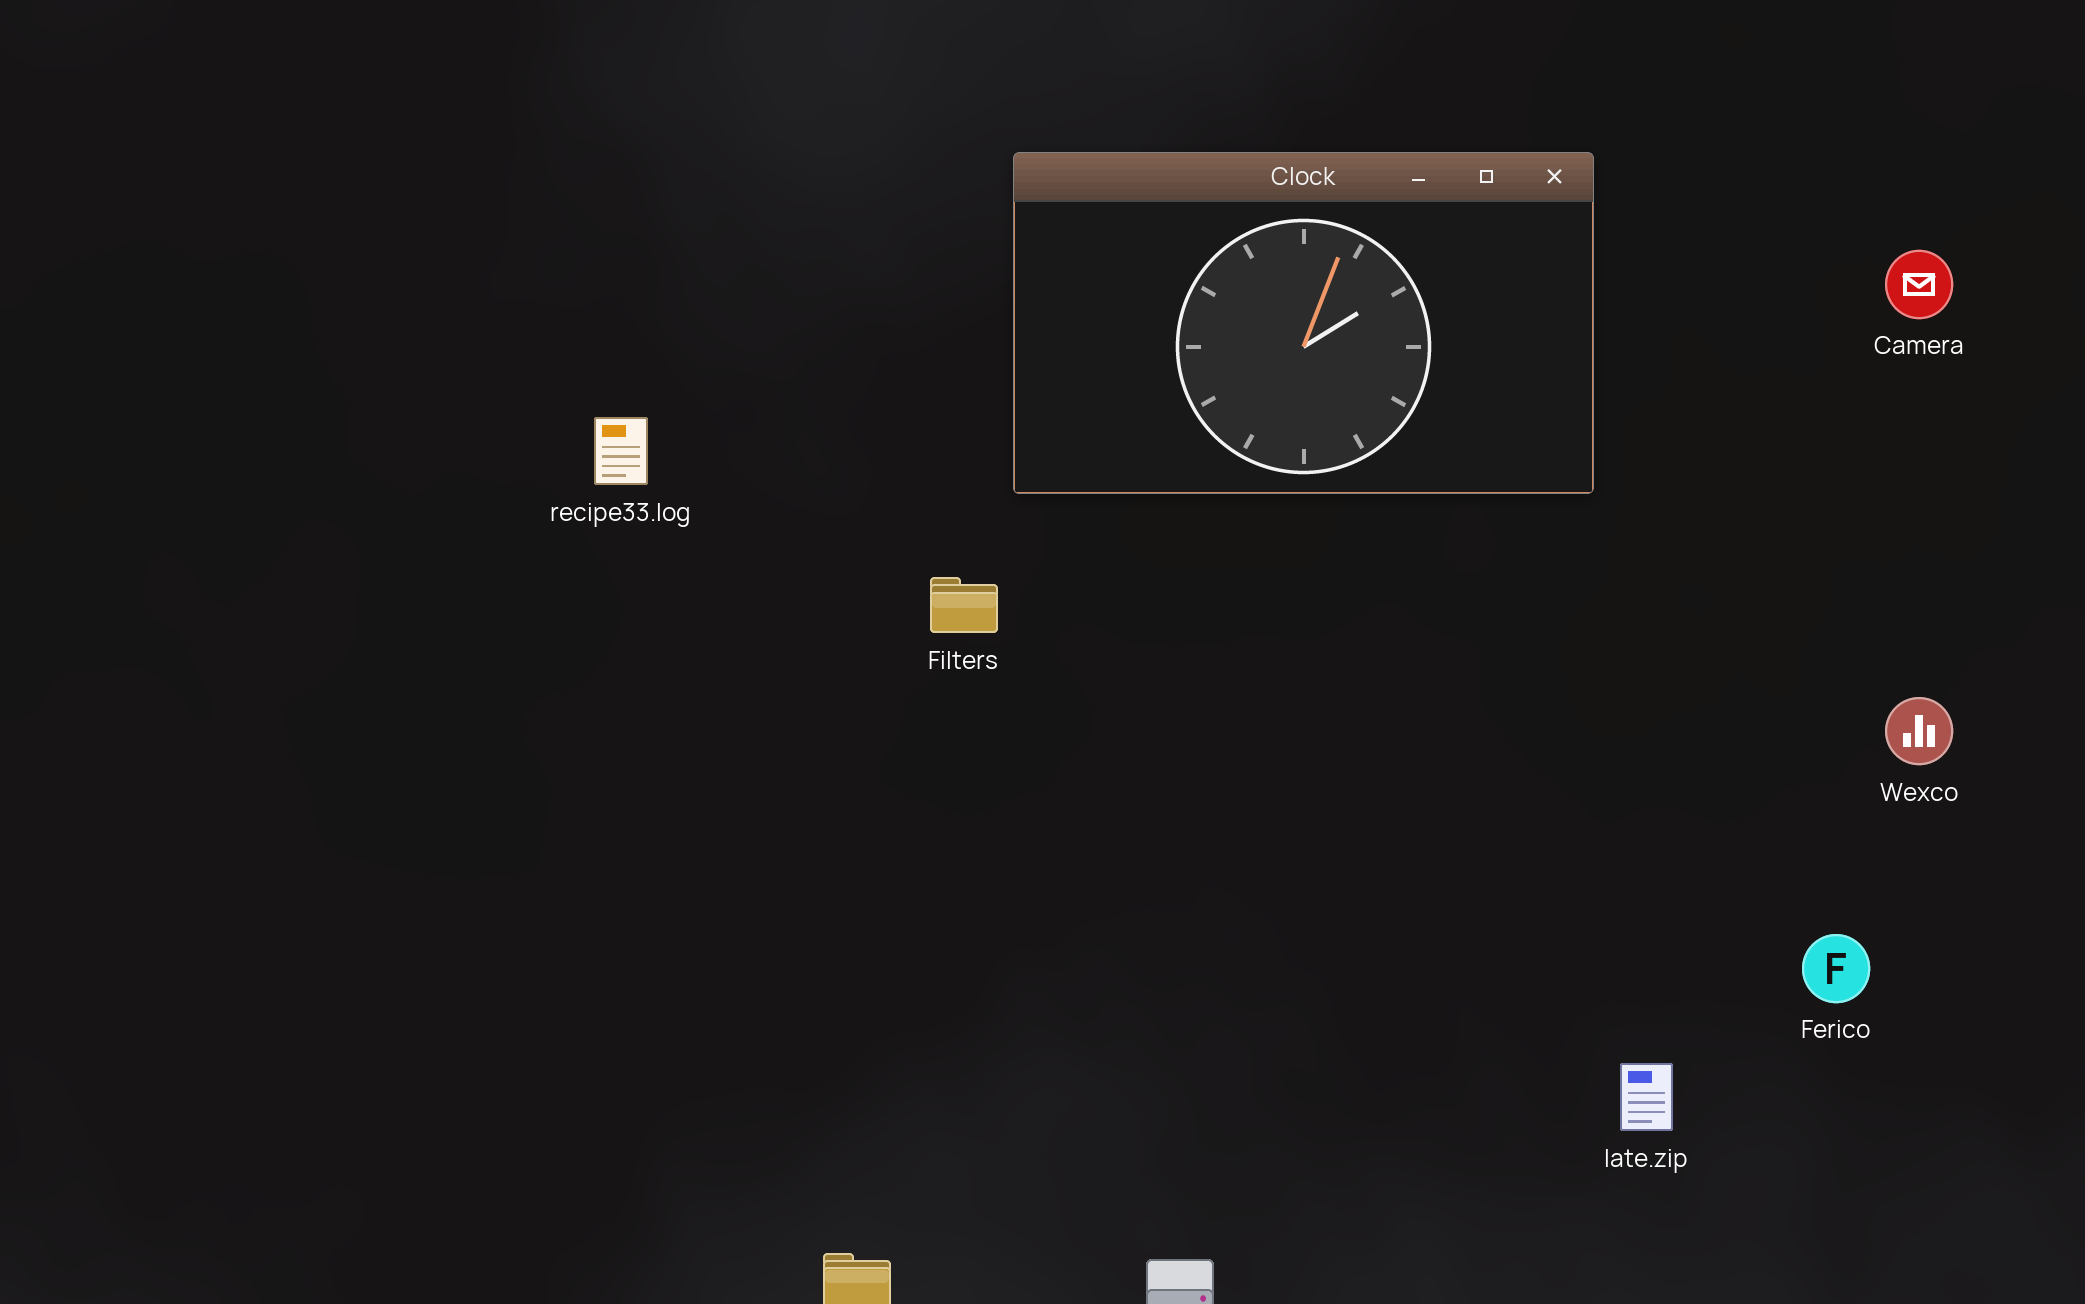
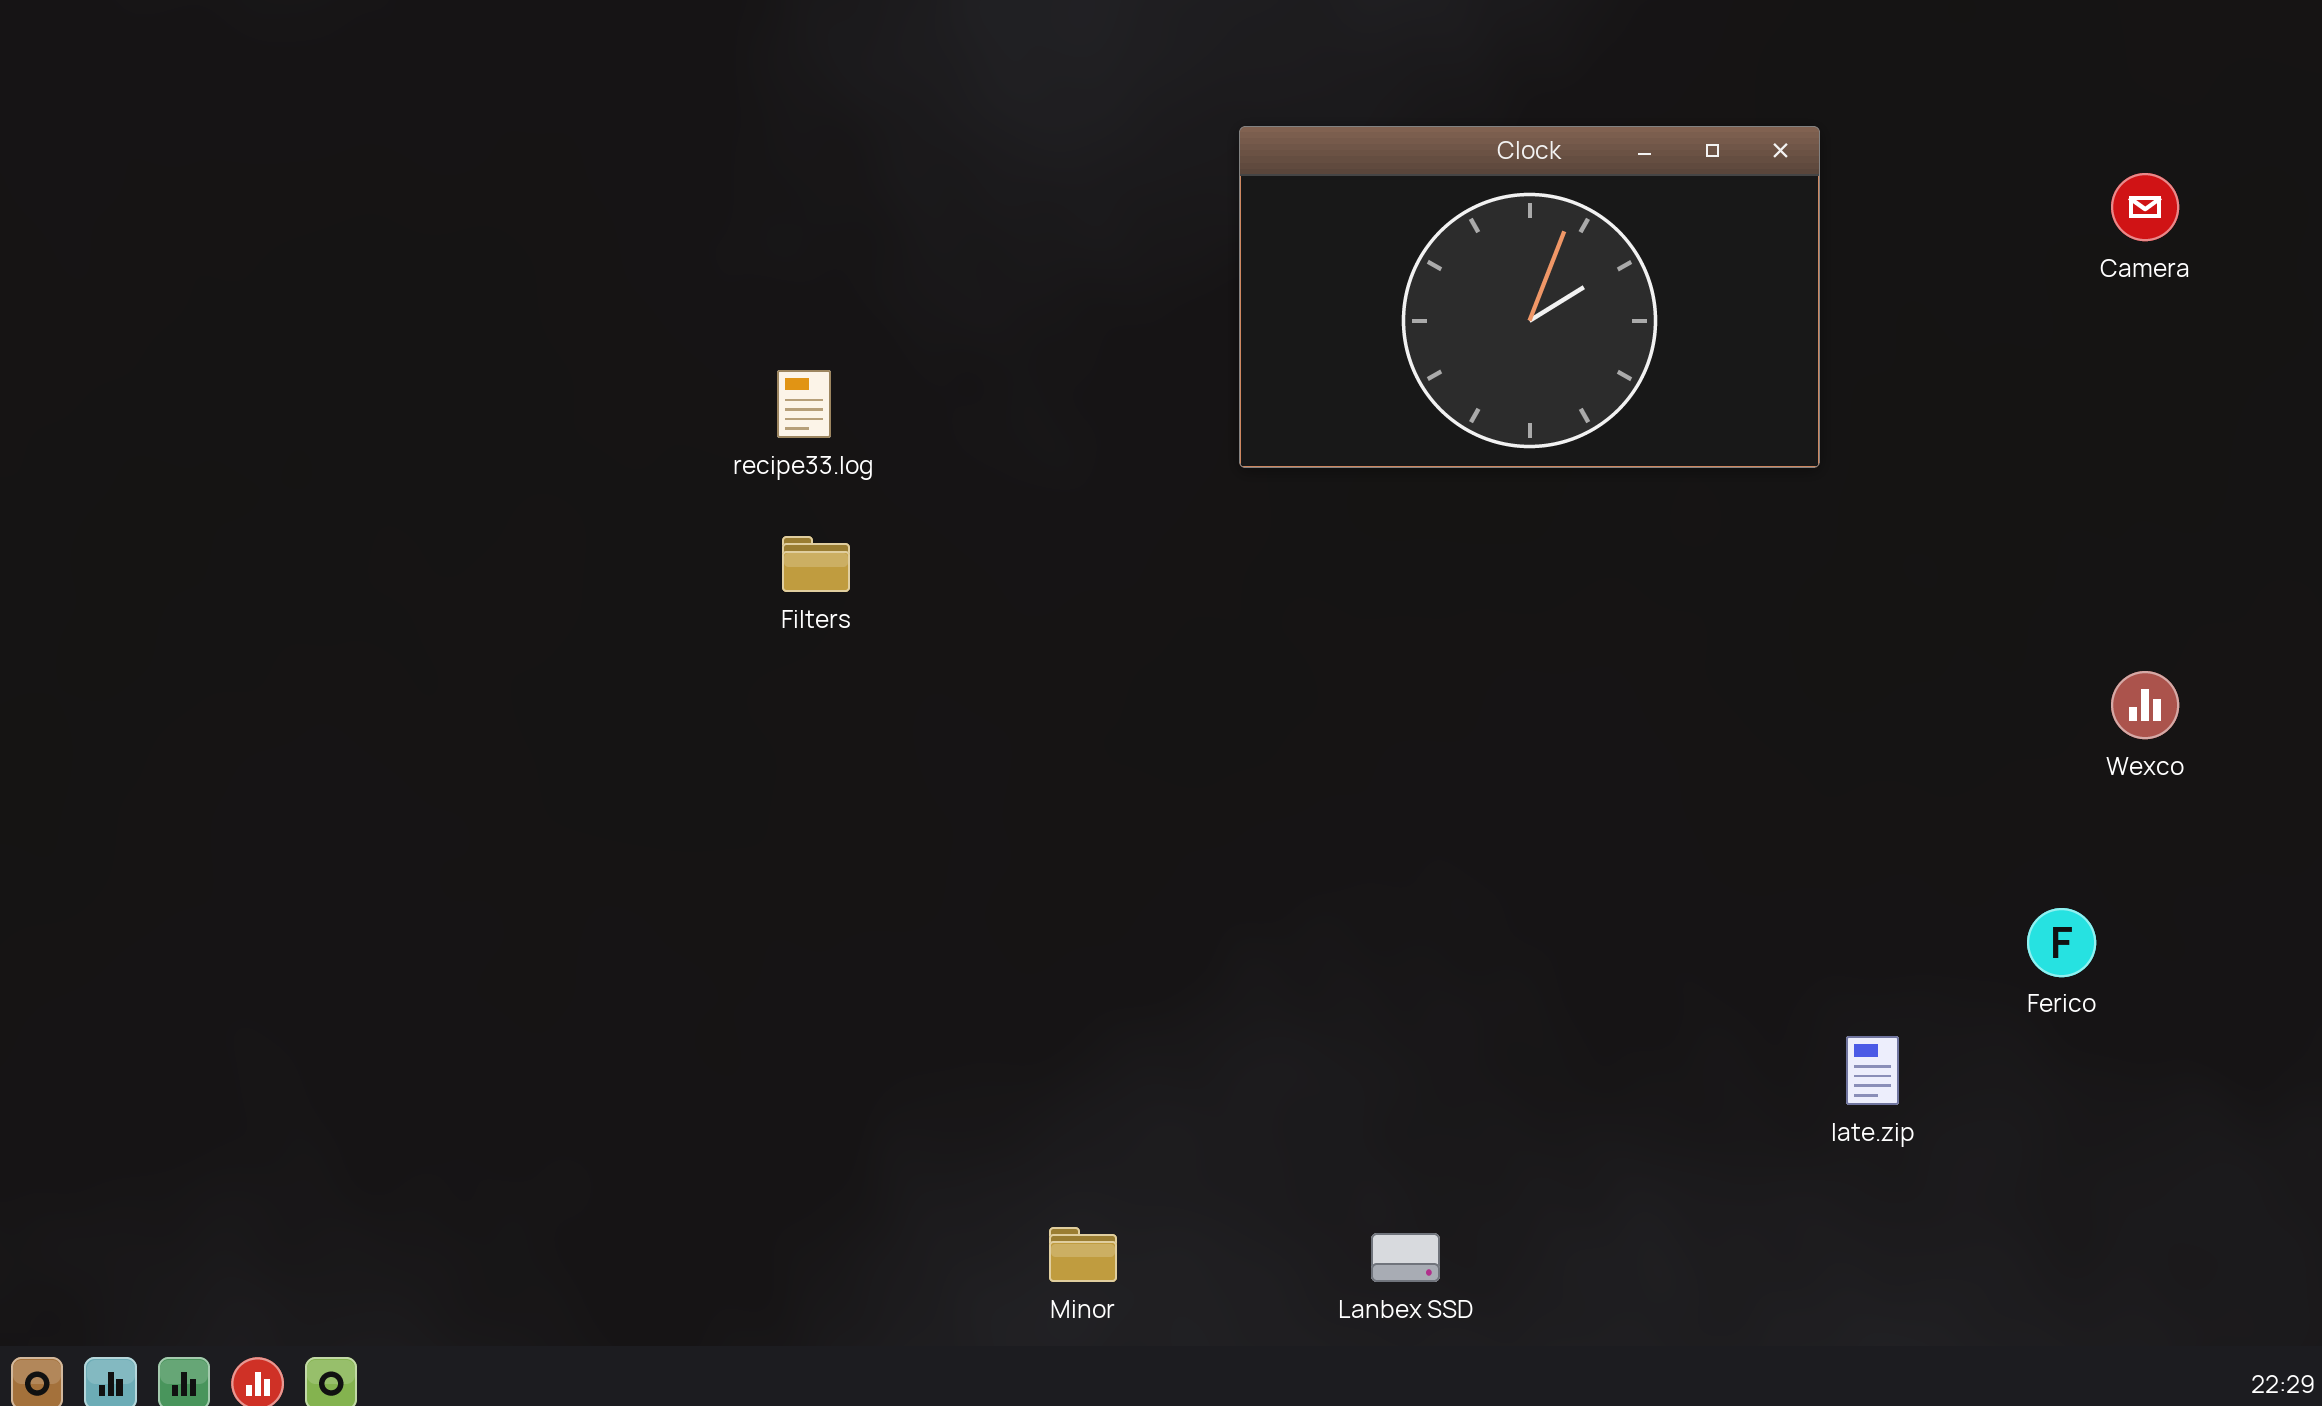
Camera: [1885,250,1953,319] -> [2111,173,2179,241], moved
recipe33.log: [594,417,648,485] -> [777,370,831,438], moved
Filters: [930,577,998,633] -> [782,536,850,592], moved

